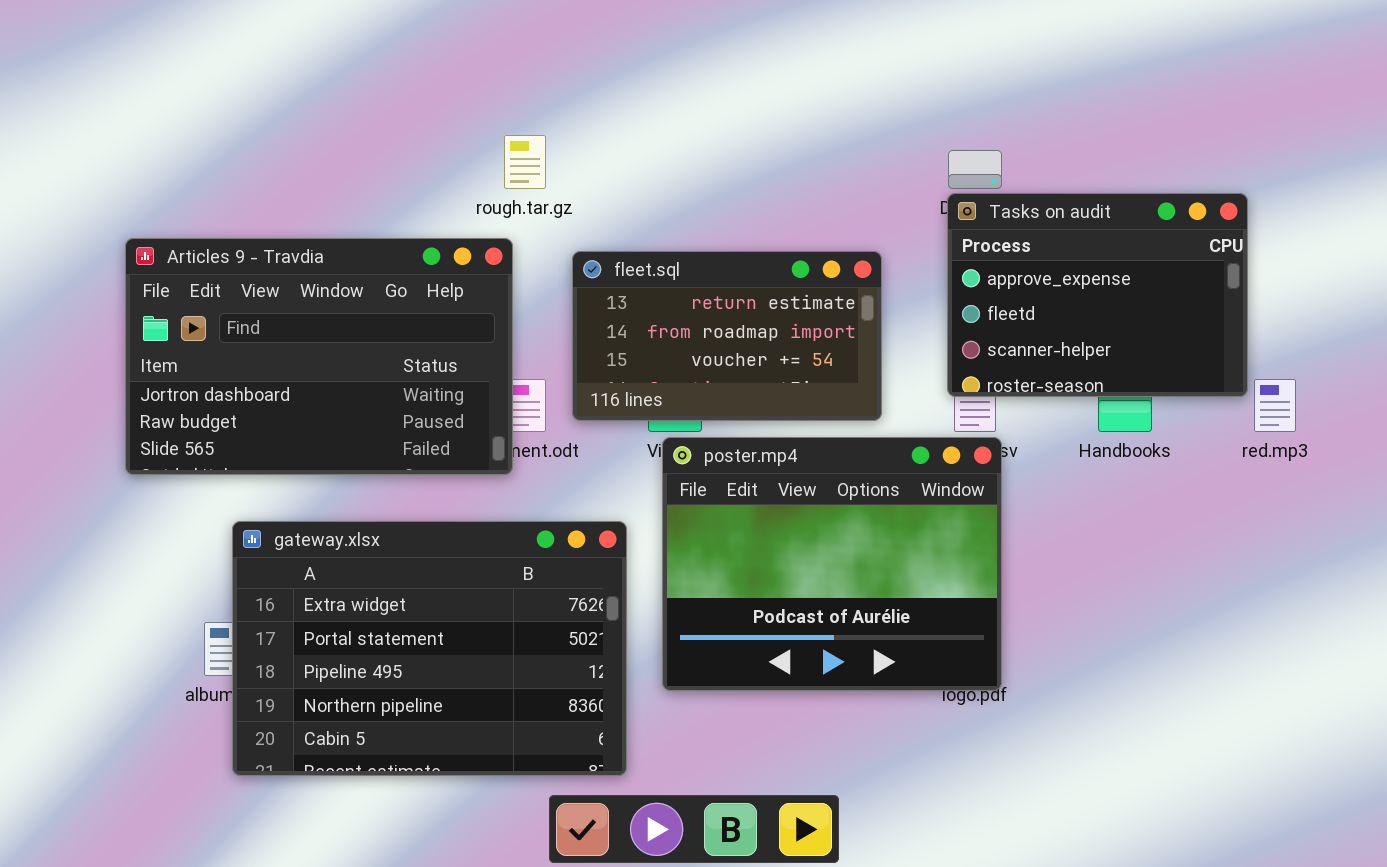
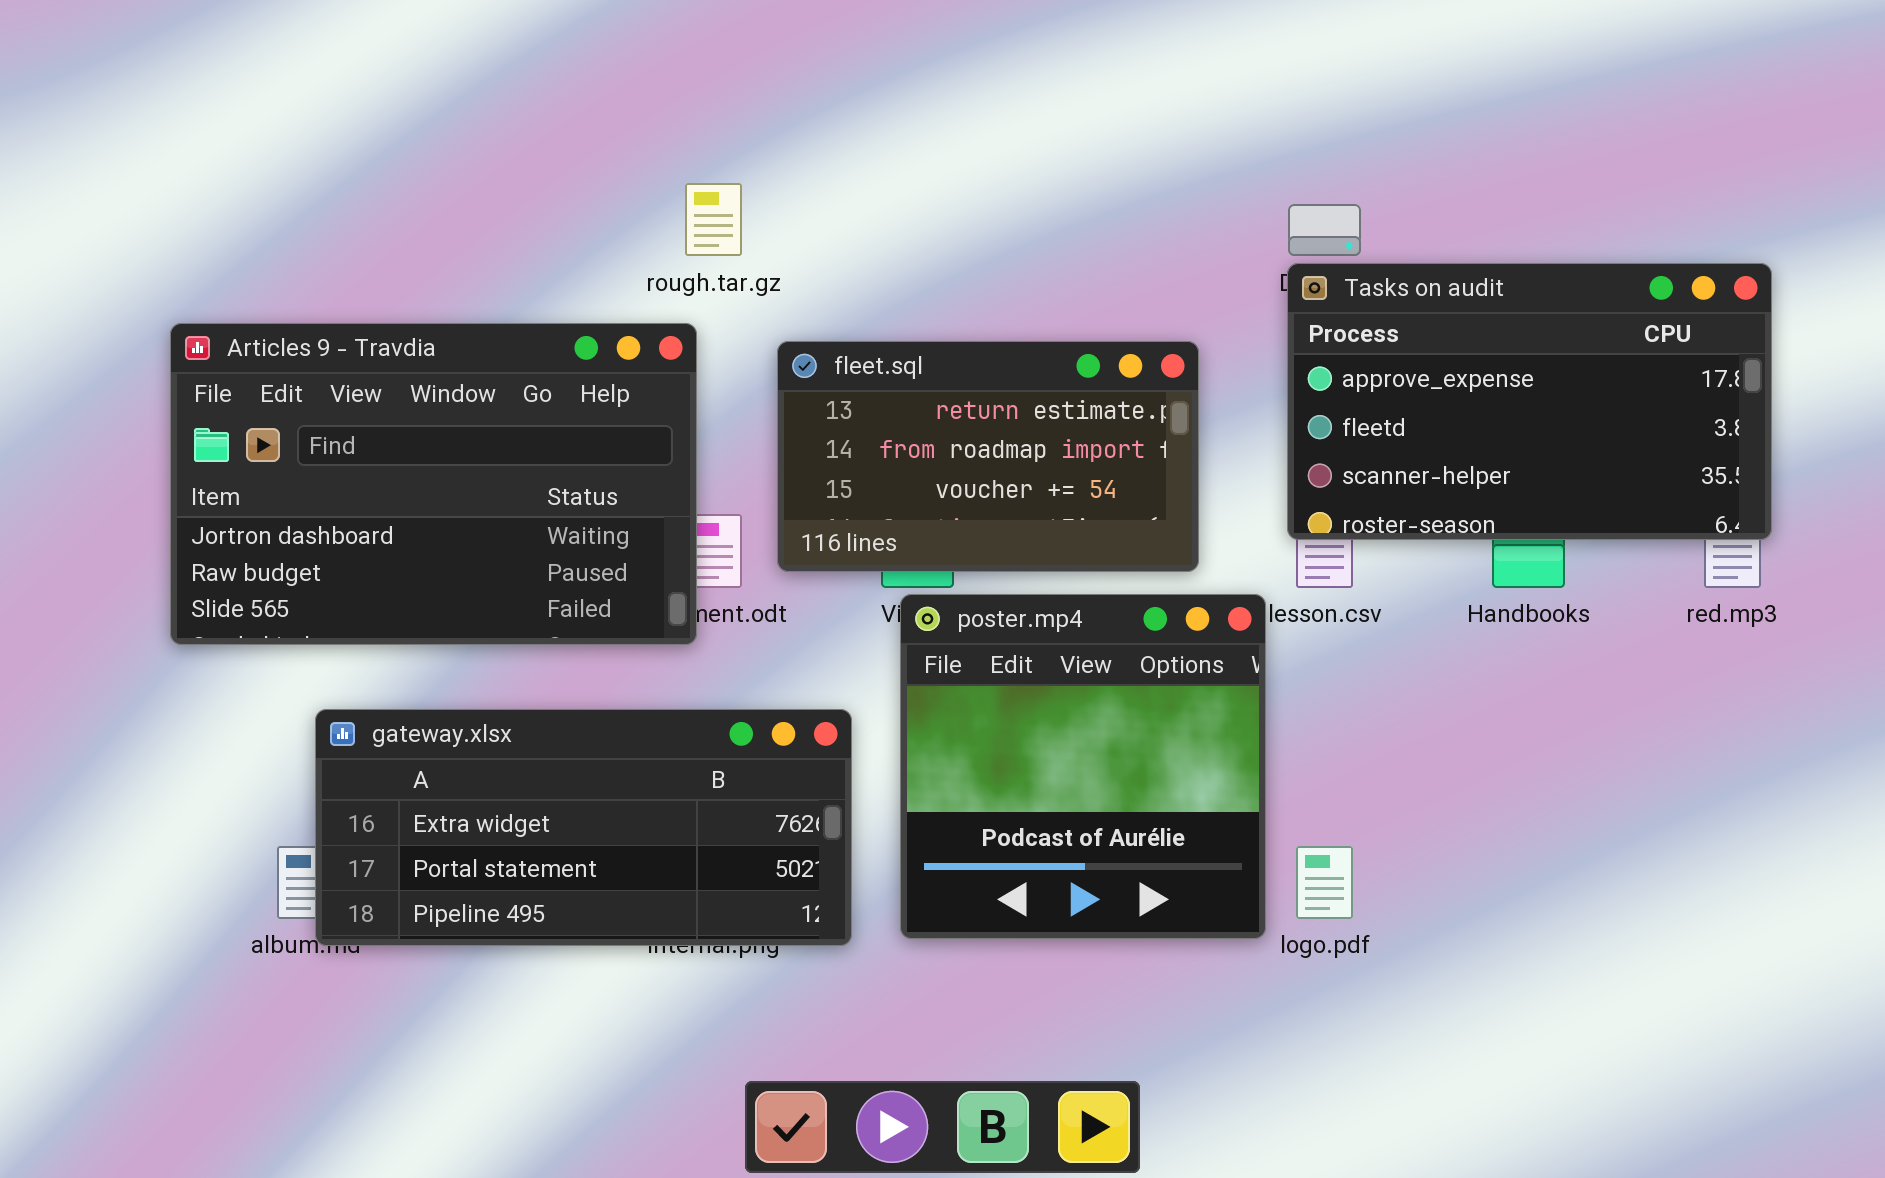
Tasks on audit: [947,193,1248,397] -> [1287,263,1772,540], resized
poster.mp4: [662,437,1002,691] -> [900,594,1266,939], resized
gateway.xlsx: [232,521,627,776] -> [315,709,852,946], resized

